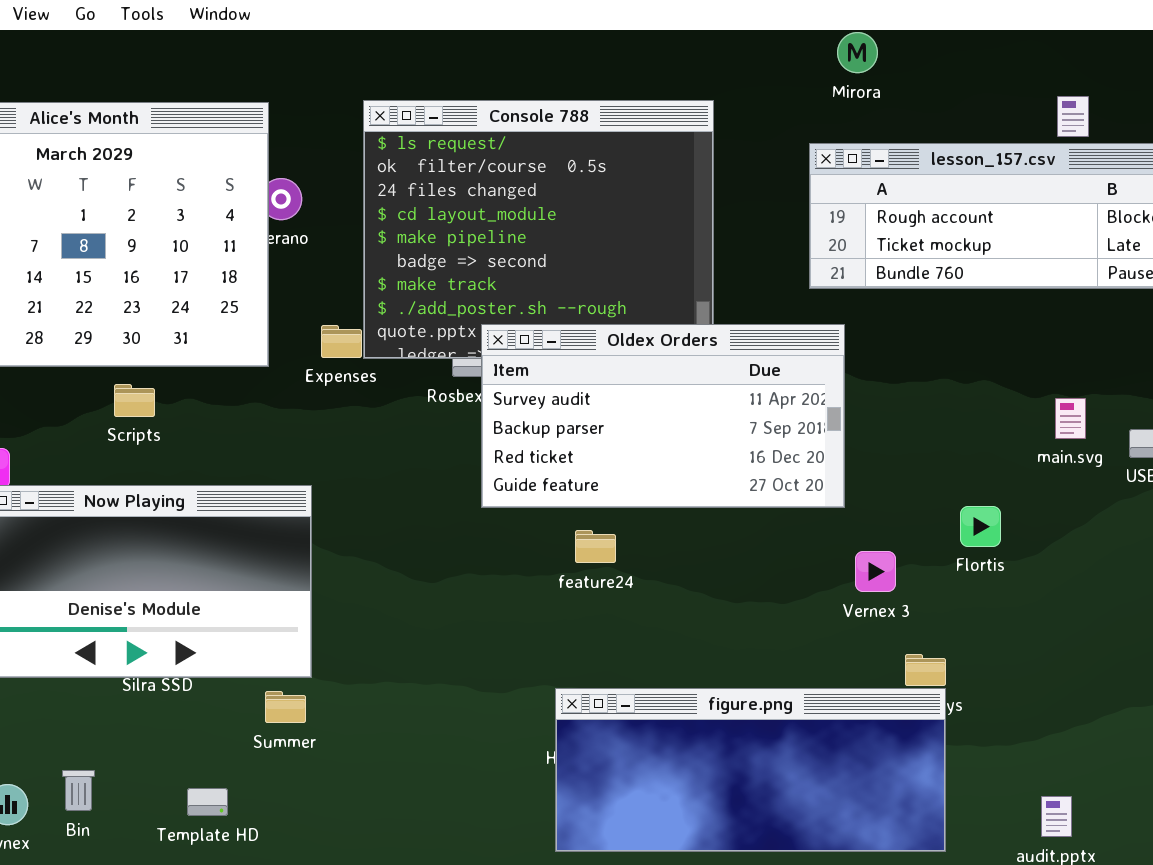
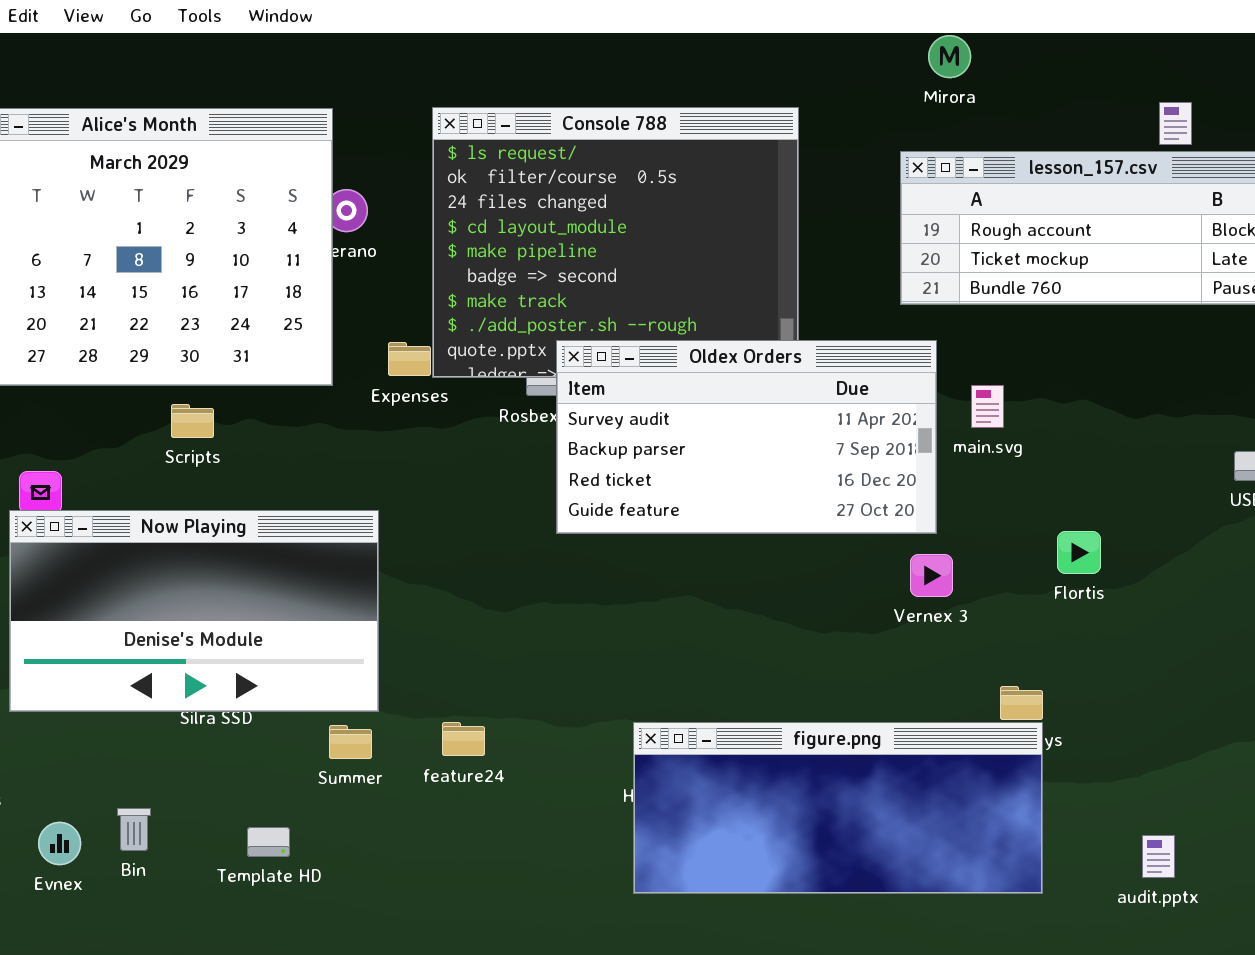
main.svg: [1055,398,1086,439] -> [971,385,1004,428], moved
feature24: [575,530,616,563] -> [442,722,485,756], moved
Vernex 3: [855,551,896,592] -> [910,554,953,597], moved

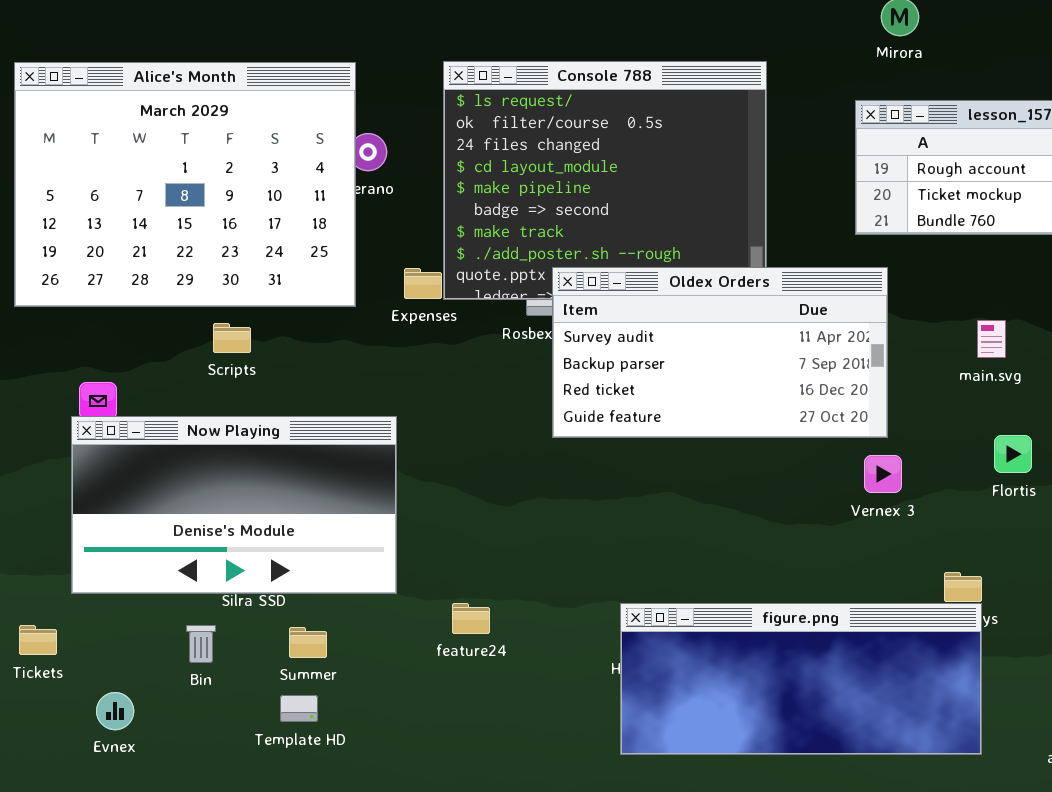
main.svg: [971,385,1004,428] -> [977,320,1006,358], moved
Summer: [329,725,372,759] -> [289,627,327,658], moved
Bin: [117,808,151,851] -> [186,625,216,663], moved

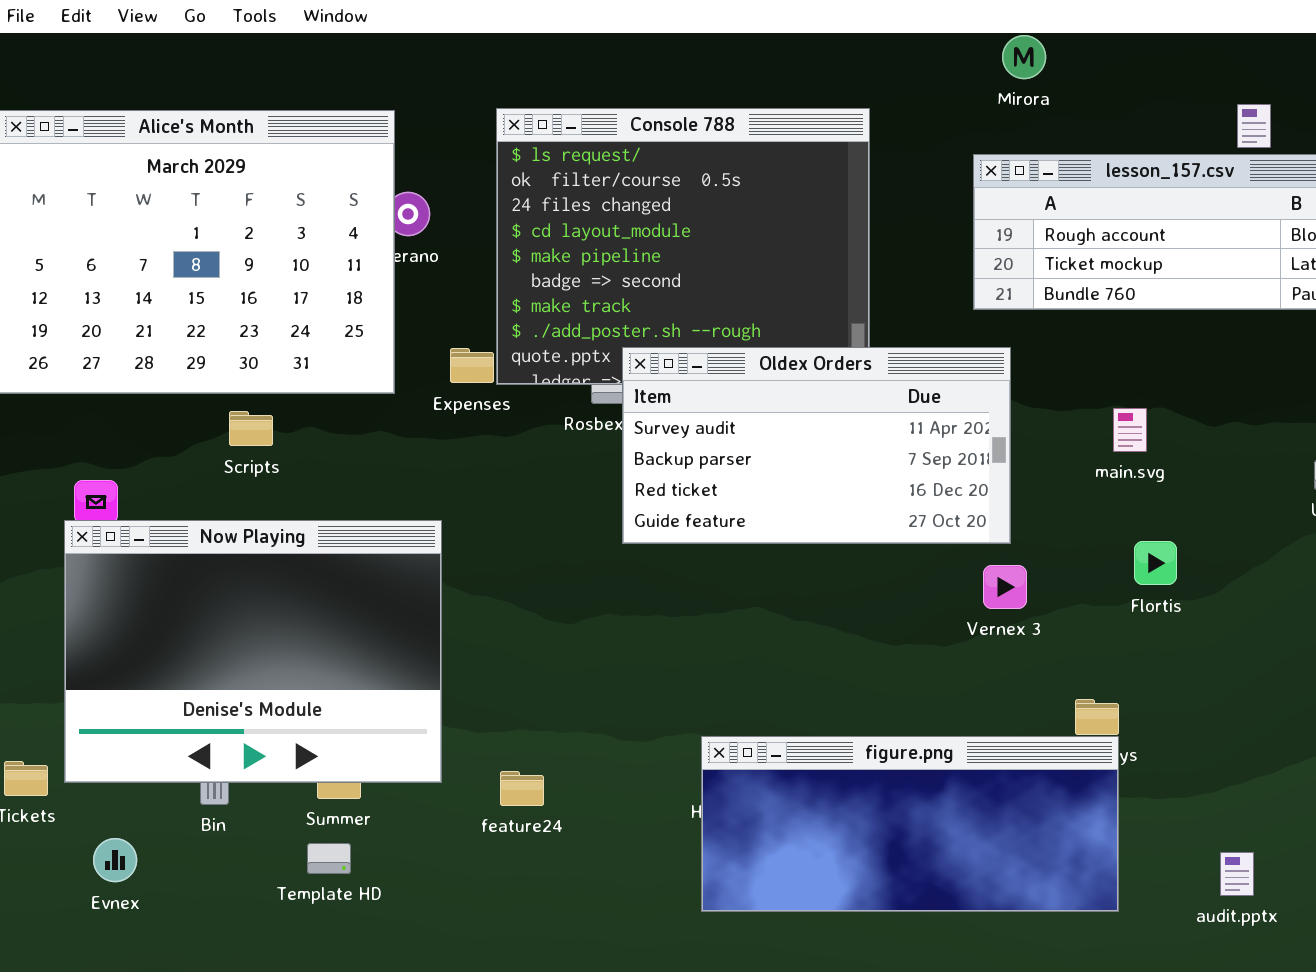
Now Playing: [71,416,397,594] -> [64,520,442,783], resized
feature24: [452,603,490,634] -> [500,771,544,806], moved

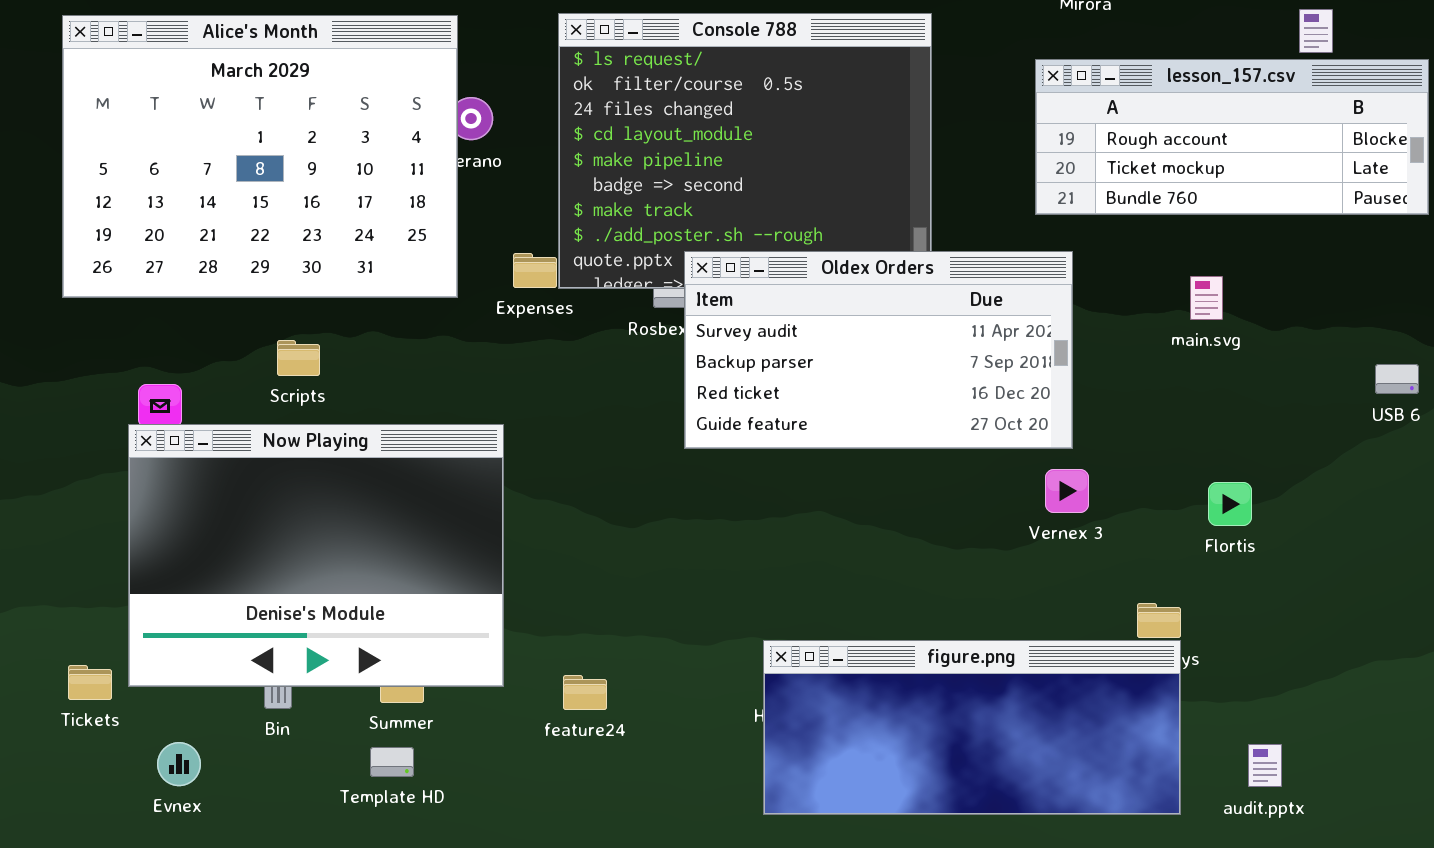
main.svg: [1113,408,1147,452] -> [1190,276,1223,320], moved
Scripts: [229,411,273,446] -> [277,340,320,376], moved
Flortis: [1134,541,1177,585] -> [1208,482,1252,526], moved
audit.pptx: [1220,852,1254,896] -> [1248,744,1282,787], moved

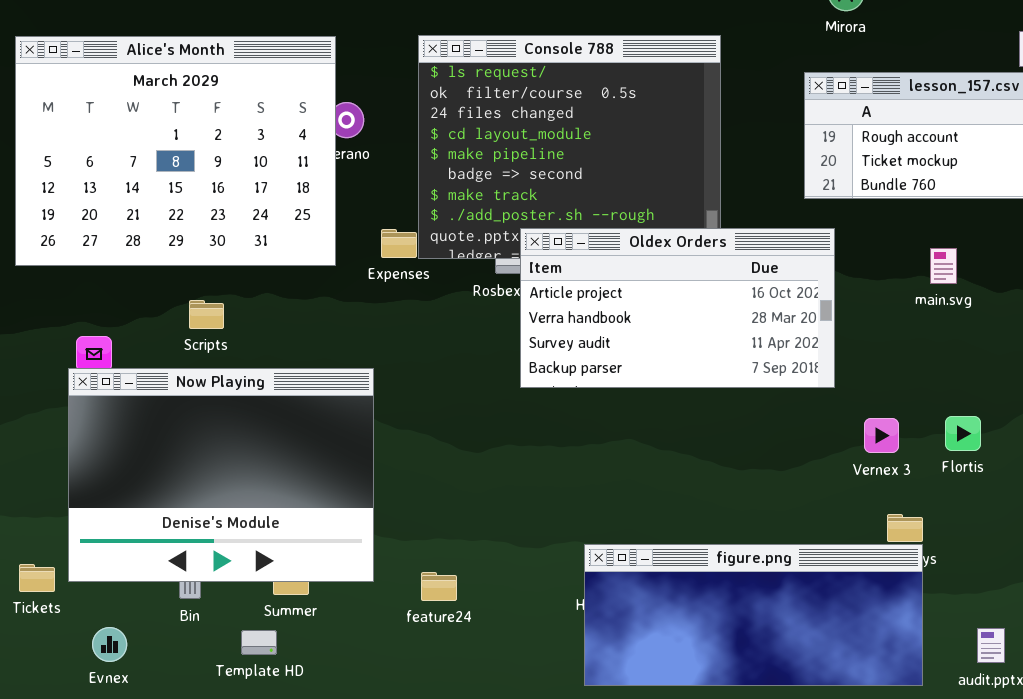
Oldex Orders: [684,251,1073,449] -> [520,228,835,388], scrolled up 2 rows
Vernex 3: [1045,469,1089,513] -> [864,418,899,453], moved
Template HD: [370,747,414,777] -> [241,630,277,655], moved

